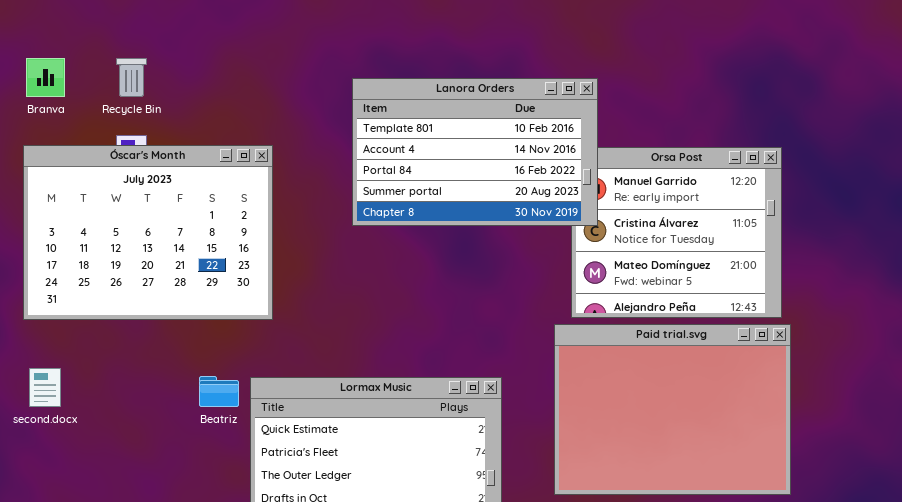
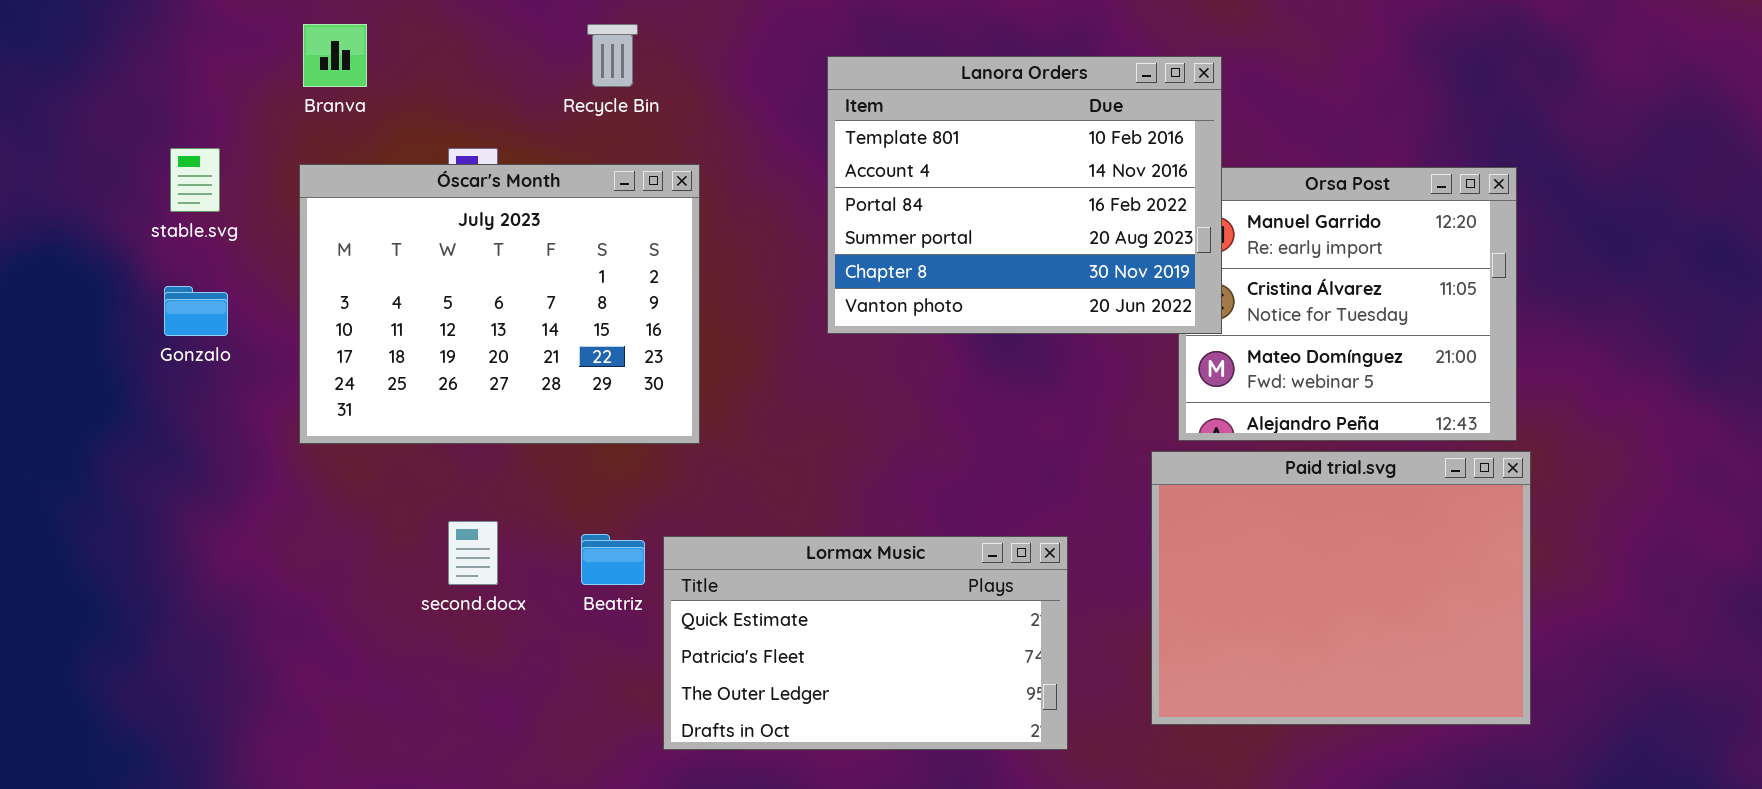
Recycle Bin: [116,58,147,97] -> [587,24,638,87], moved
Lanora Orders: [352,78,598,226] -> [827,56,1222,334], resized
second.docx: [29,368,61,407] -> [448,521,498,585], moved

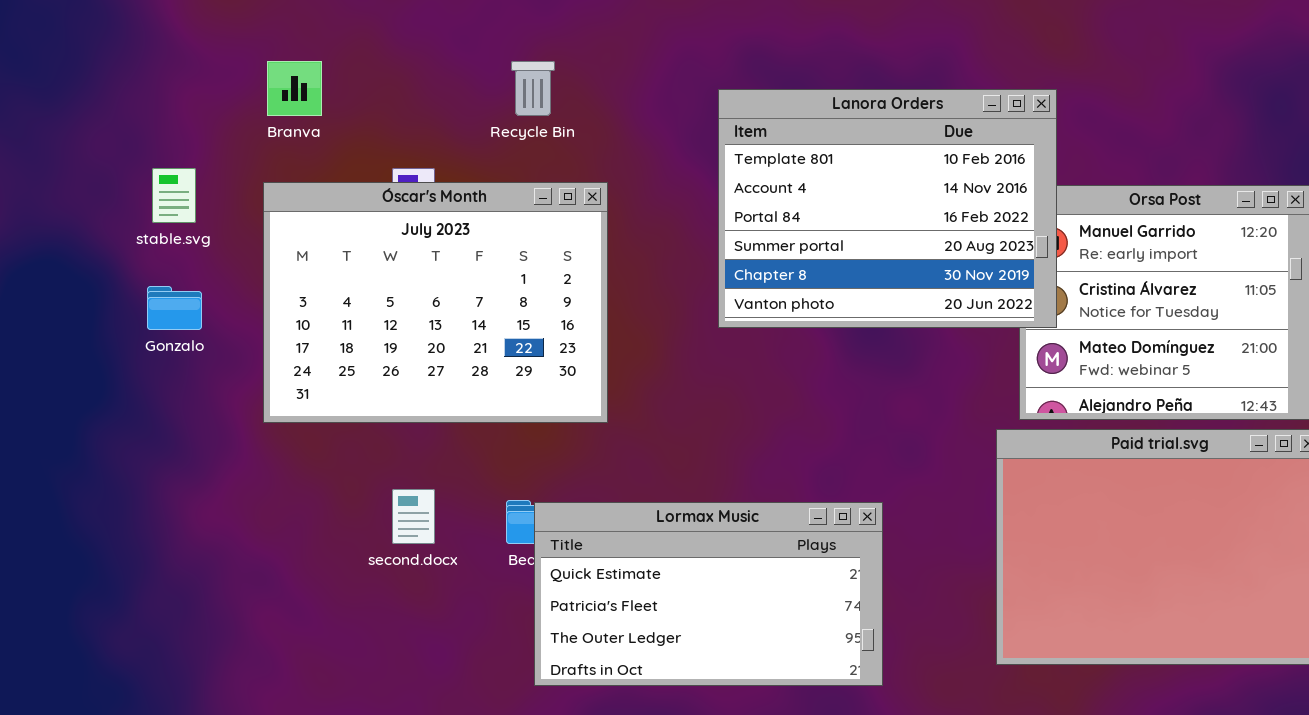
Lormax Music: [663,536,1068,750] -> [534,502,883,686], moved

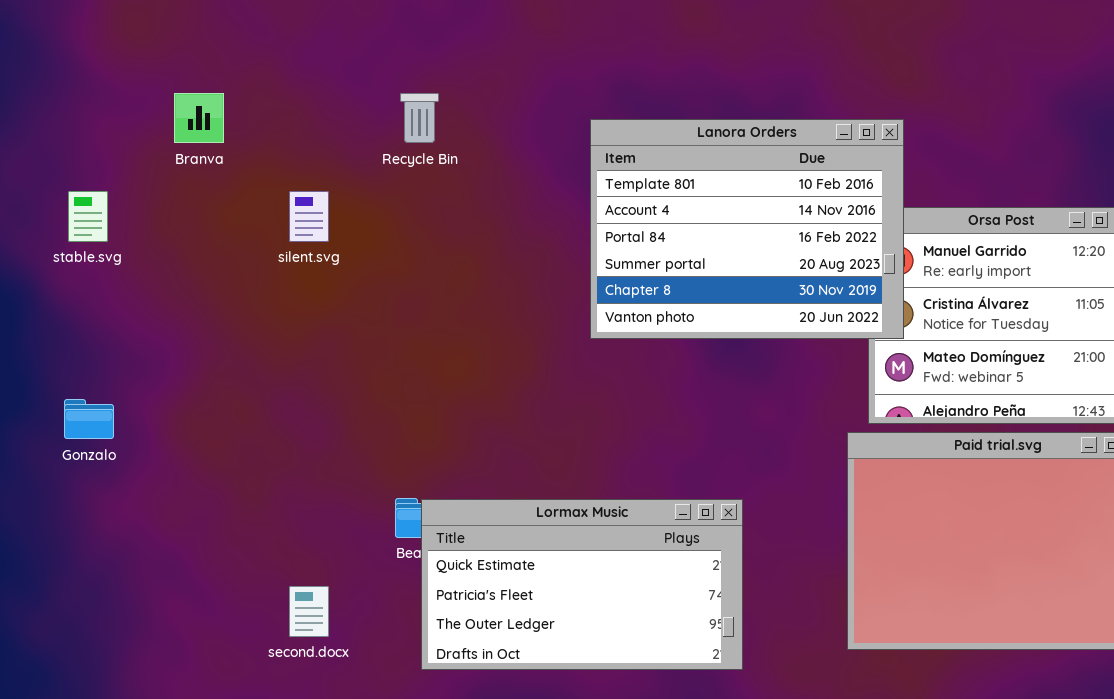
Óscar's Month: [263,182,608,423] -> none, closed
Gonzalo: [147,286,202,330] -> [64,399,114,439], moved
second.docx: [392,489,435,544] -> [289,586,329,637], moved

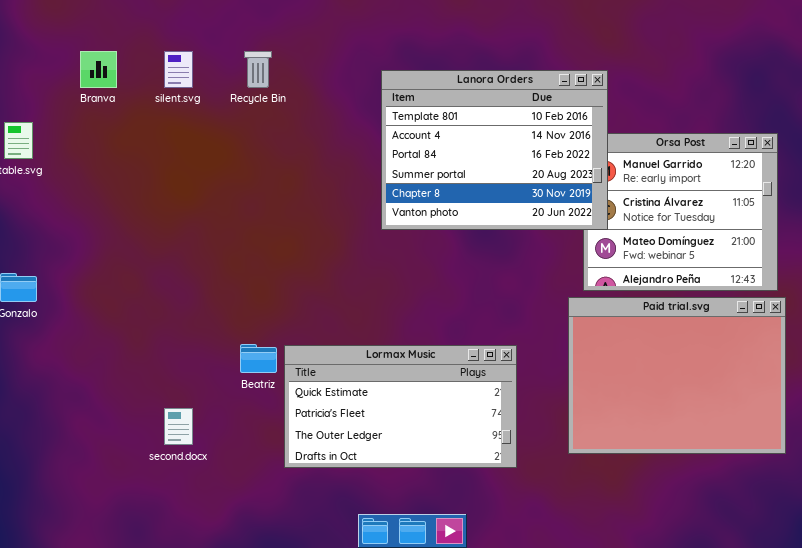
silent.svg: [289,191,329,242] -> [164,51,193,88], moved
Lormax Music: [421,499,743,670] -> [284,345,517,468], moved

